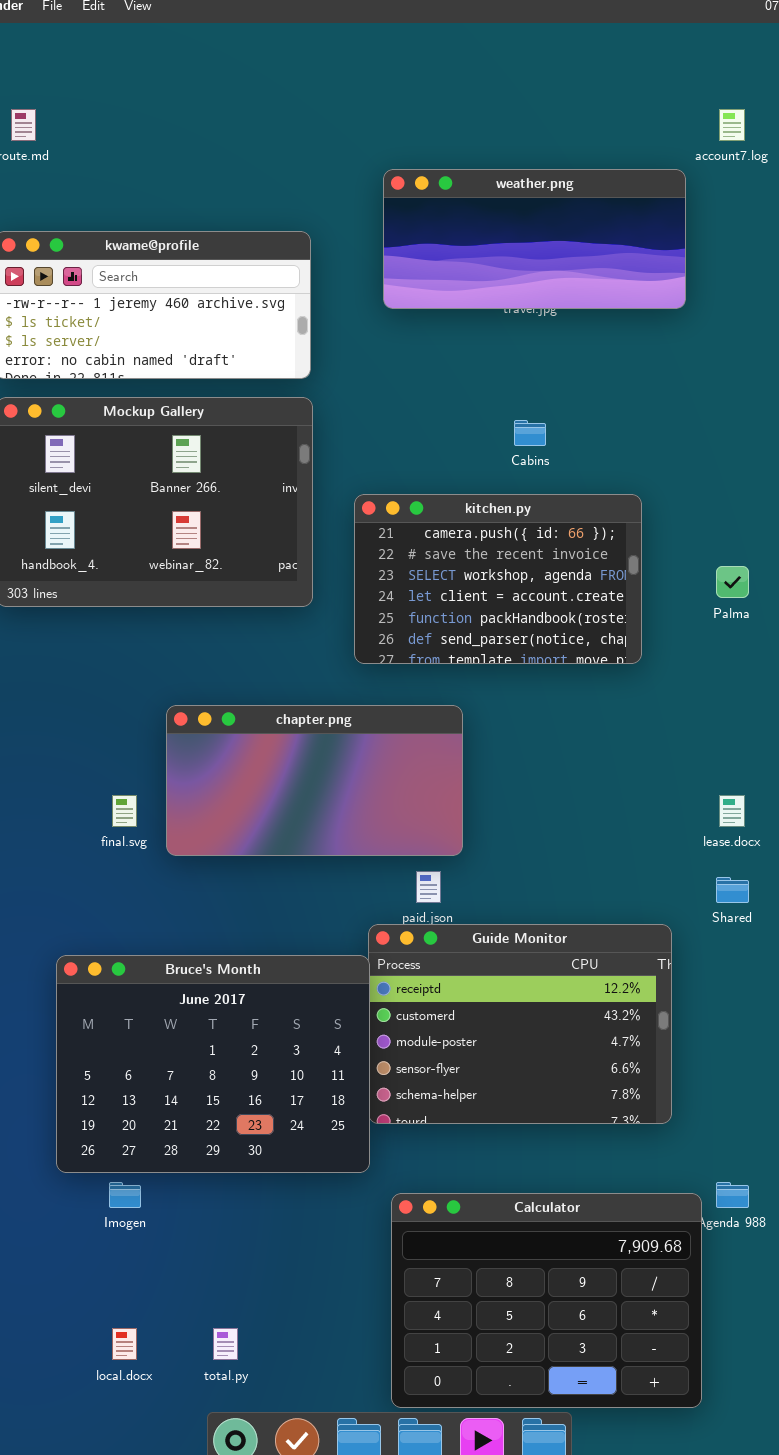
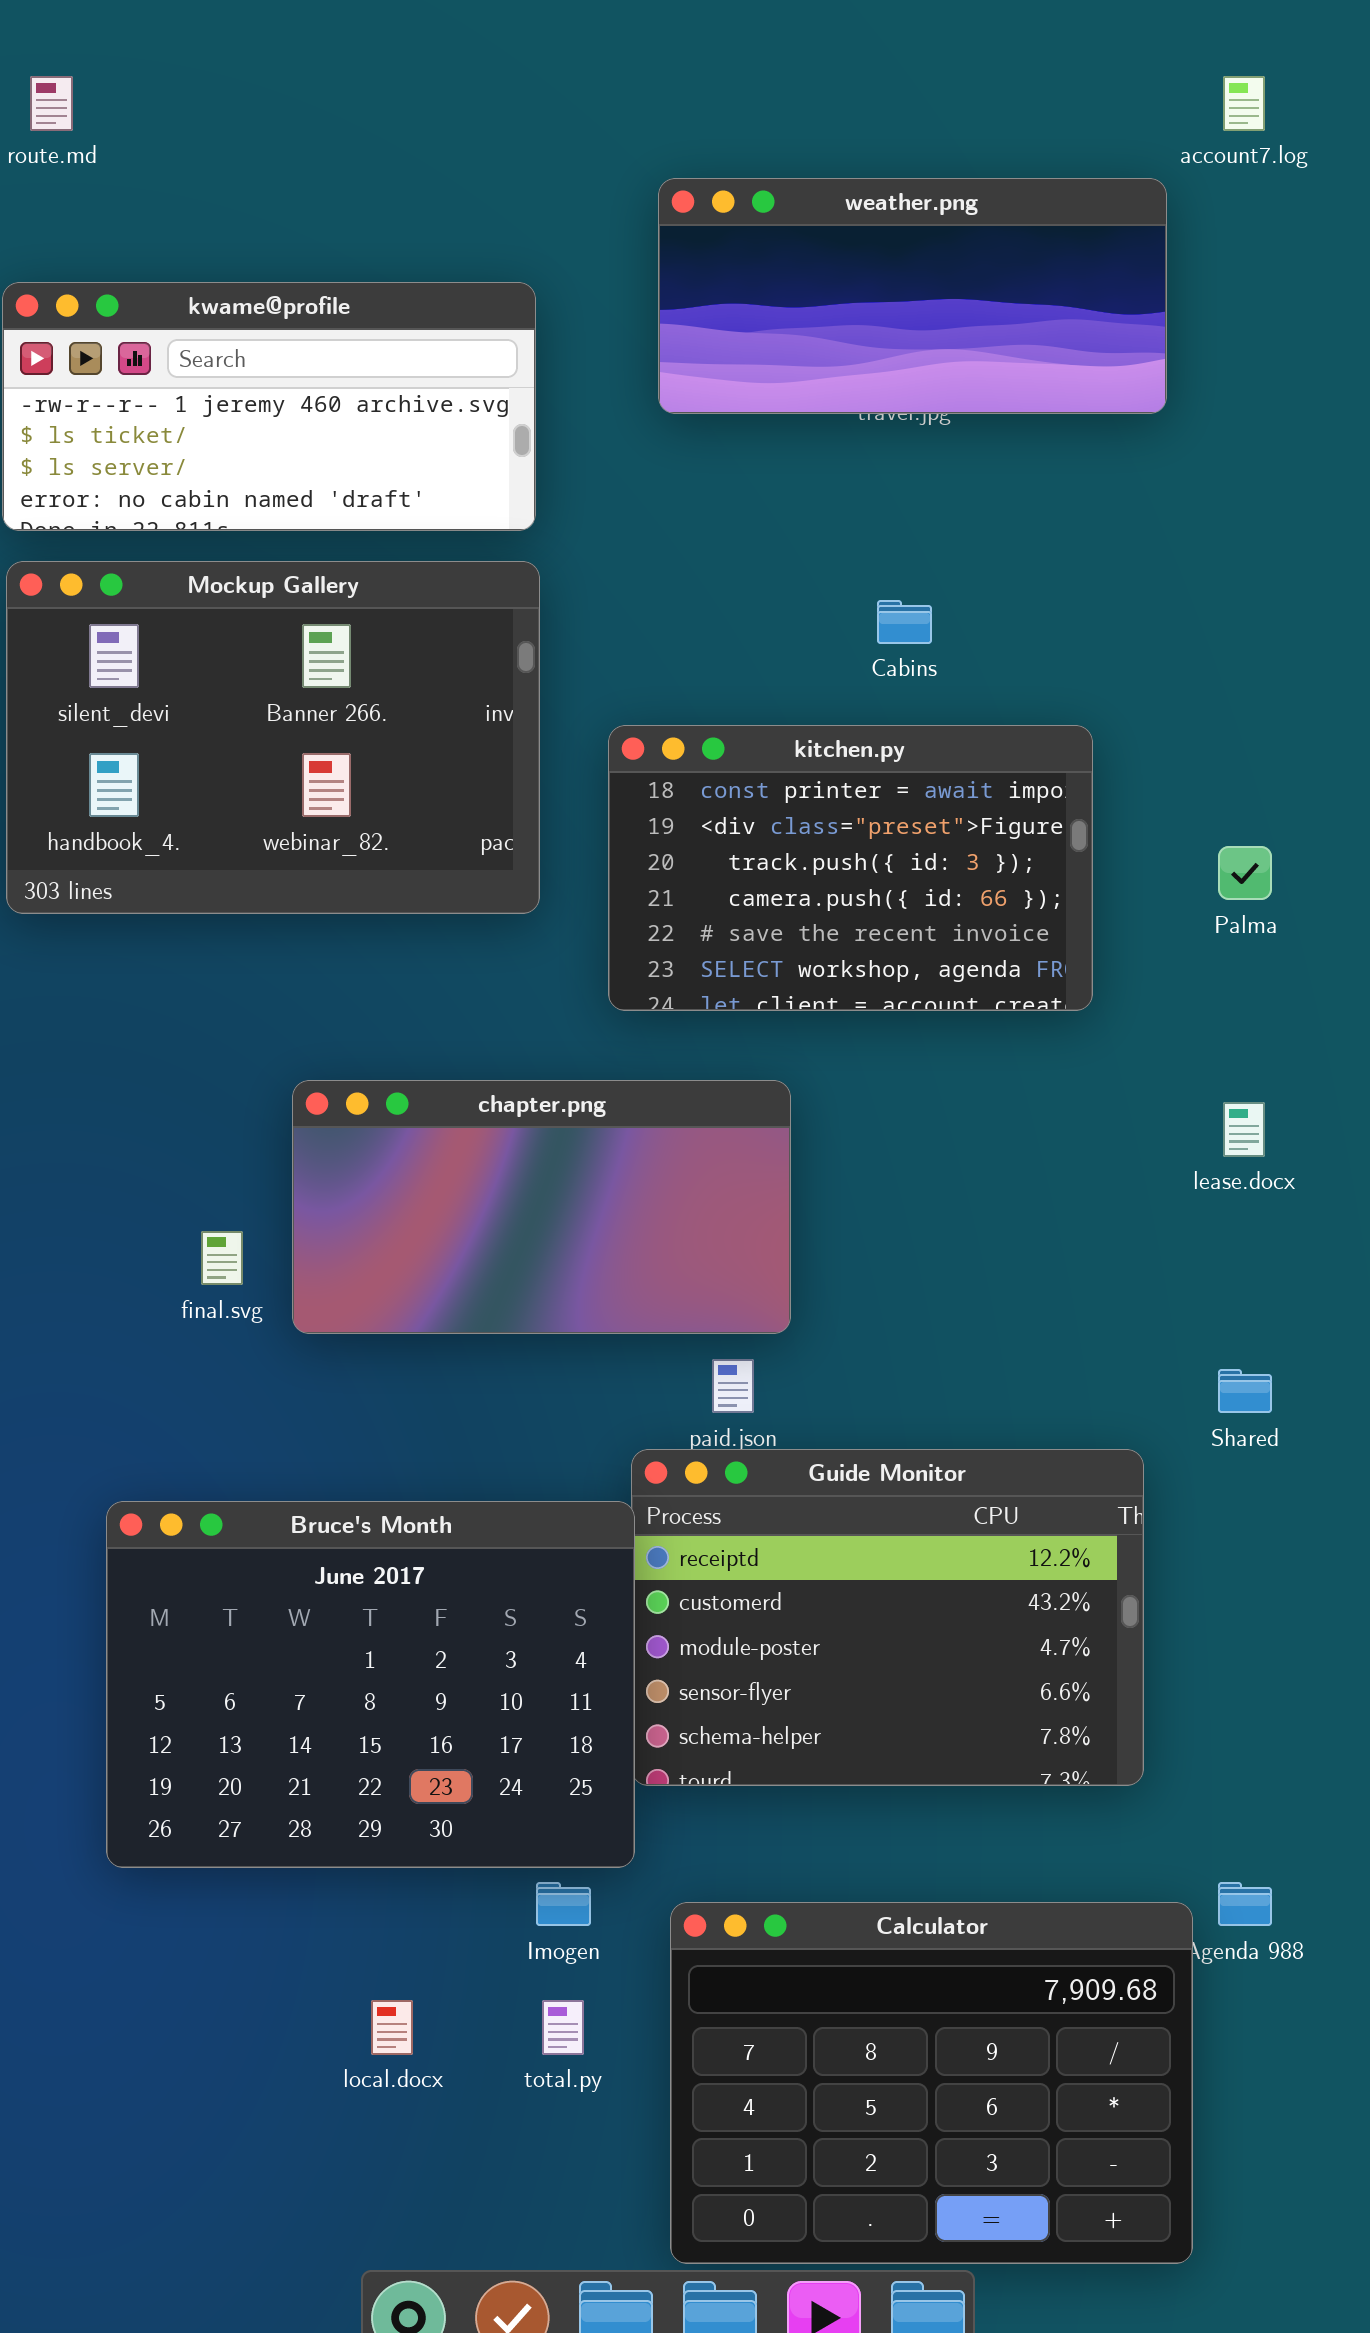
kitchen.py: [354,494,642,664] -> [608,725,1093,1011], scrolled up 3 rows
lease.docx: [719,795,745,827] -> [1223,1102,1265,1157], moved
Imogen: [109,1182,141,1208] -> [536,1882,591,1926], moved
local.docx: [112,1328,137,1360] -> [371,2000,413,2055], moved
total.py: [213,1328,238,1360] -> [542,2000,584,2055], moved

